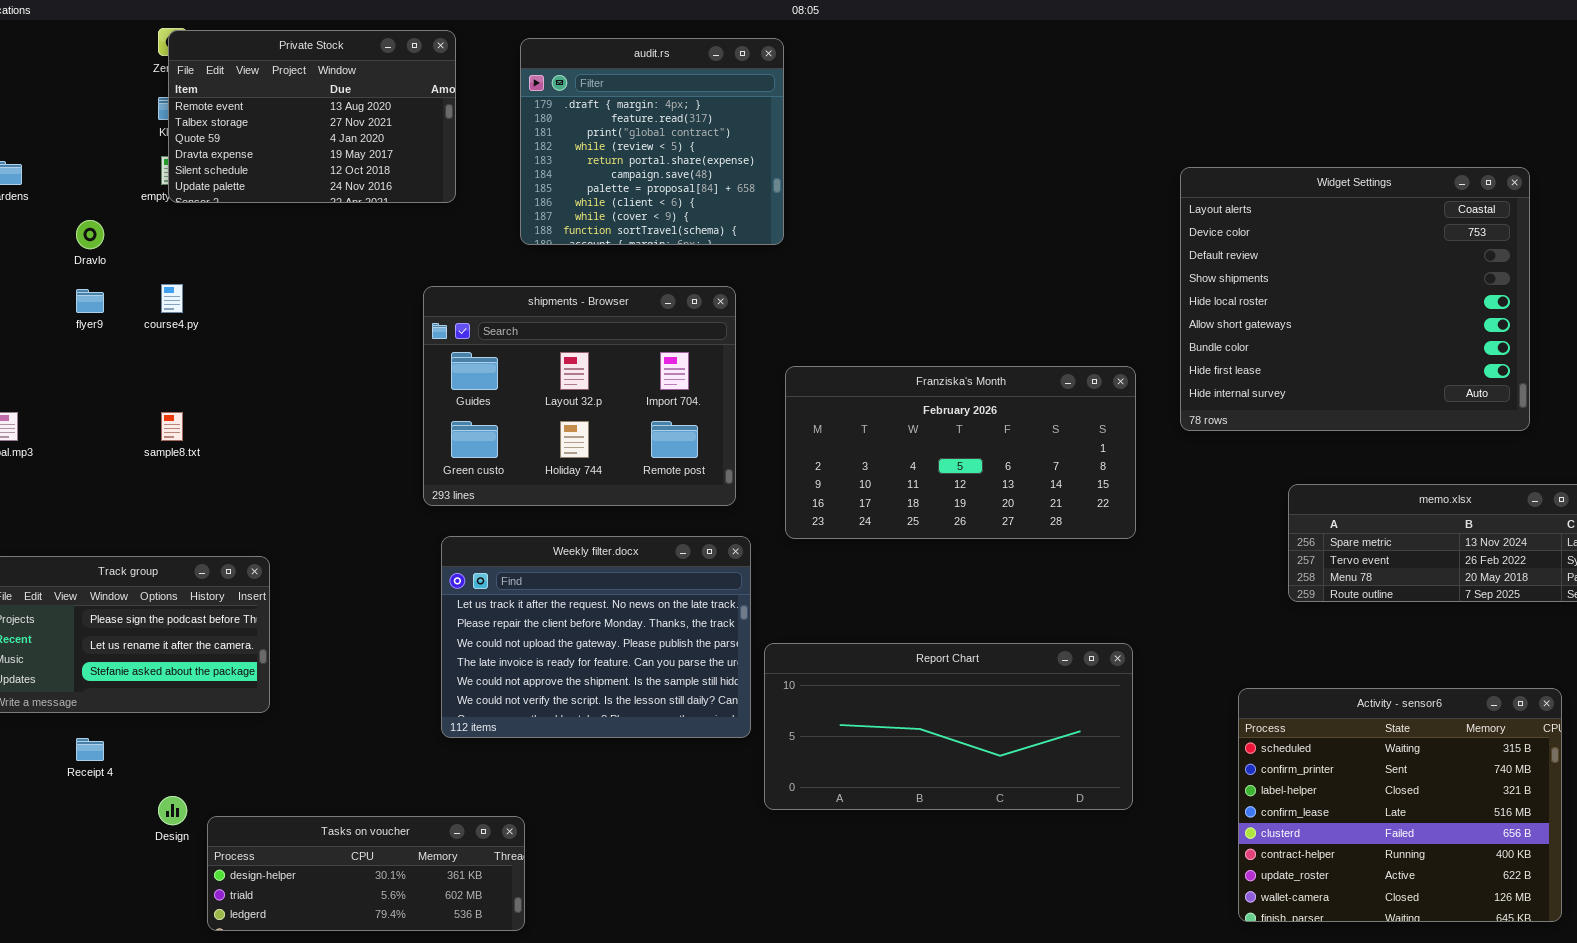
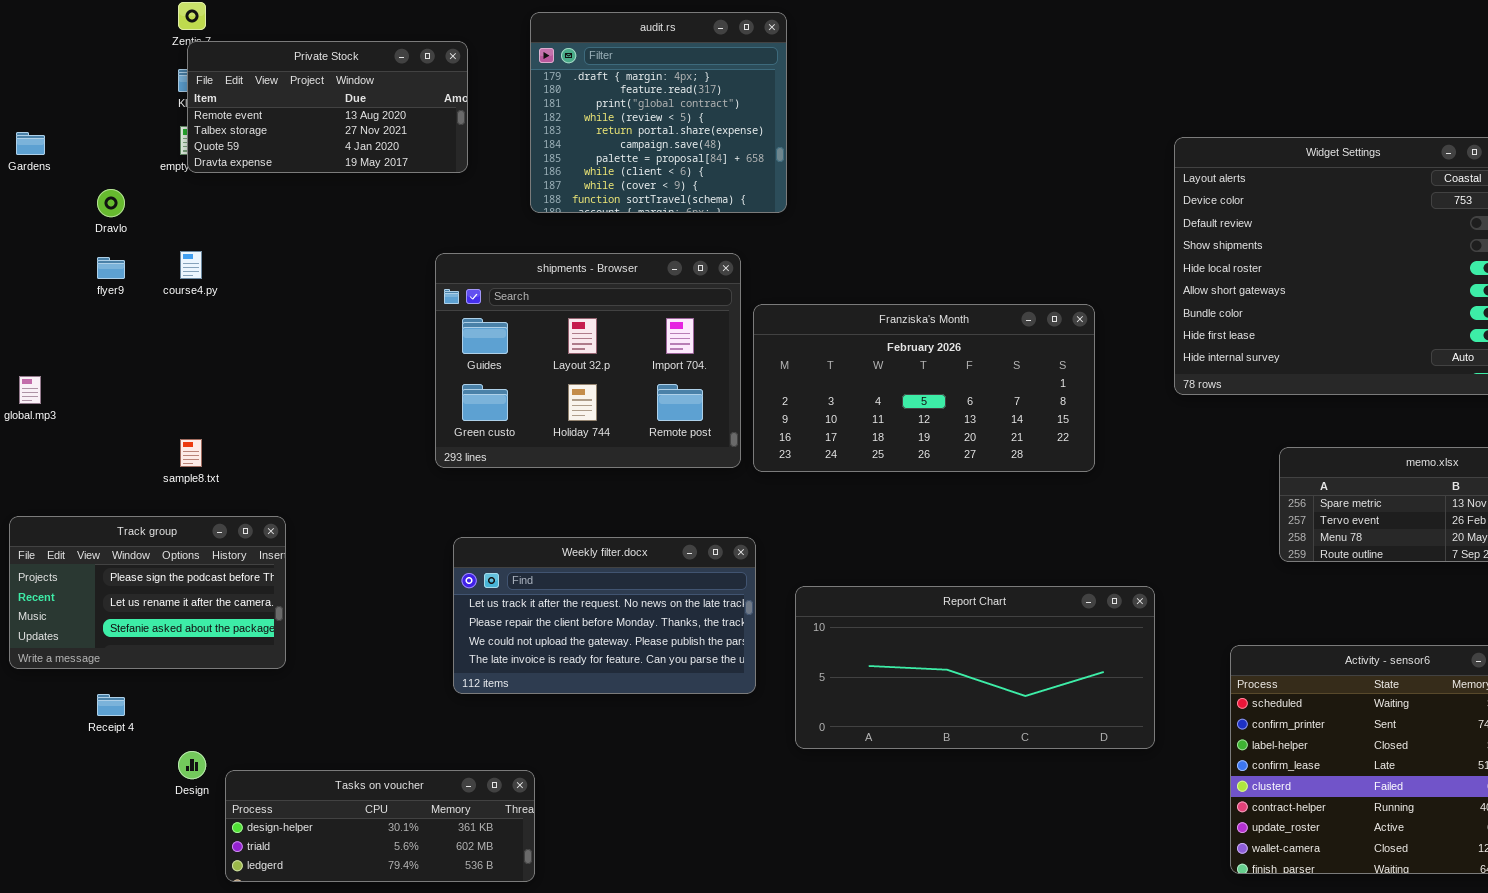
Private Stock: [168,30,456,203] -> [187,41,468,173], resized
Franziska's Month: [785,366,1136,539] -> [753,304,1095,472], moved
sample8.txt: [161,412,183,441] -> [180,439,202,467], moved
Weekly filter.docx: [441,536,751,738] -> [453,537,756,694], resized
Report Chart: [764,643,1133,810] -> [795,586,1155,749], moved

